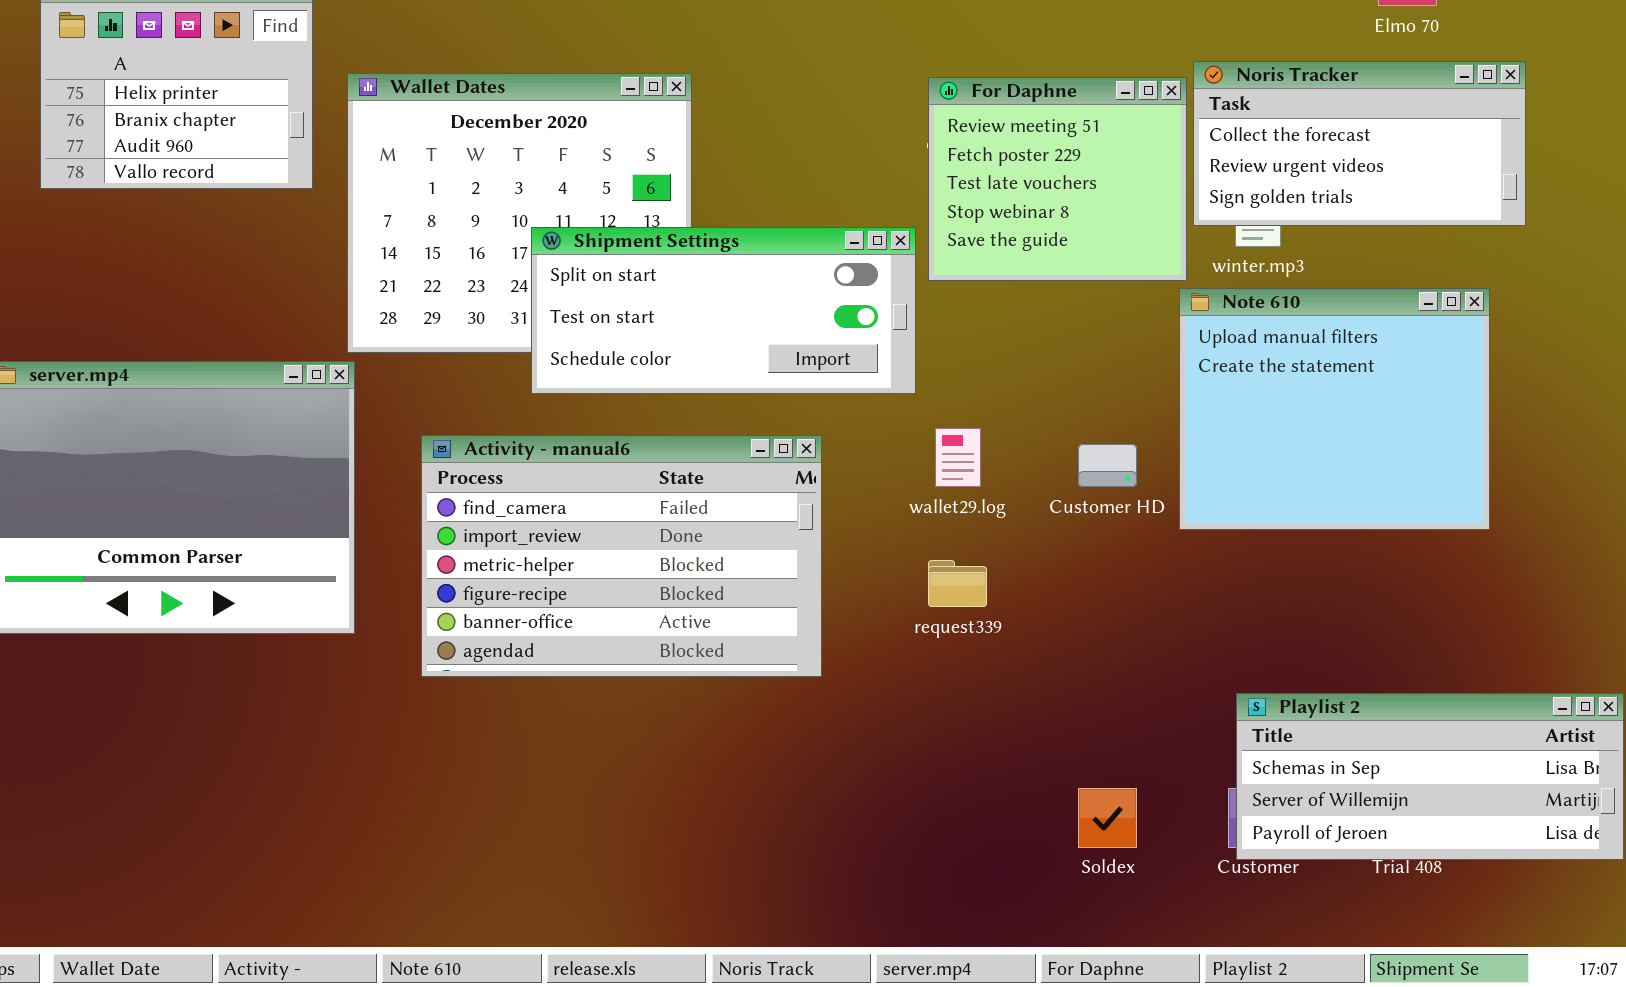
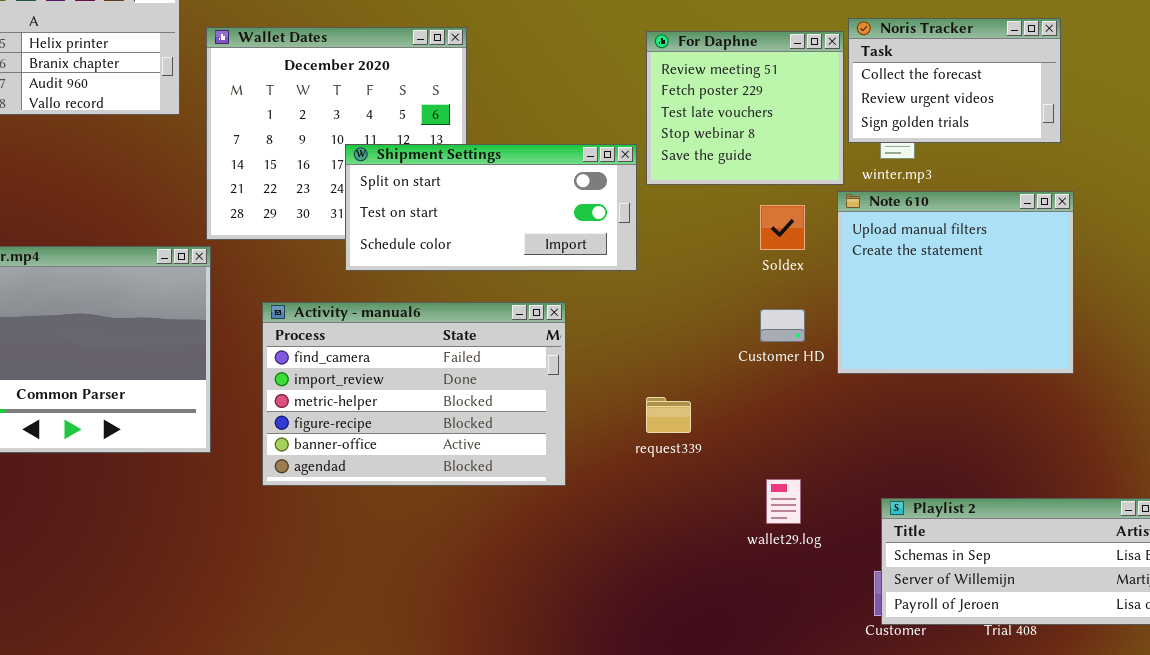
Noris Tracker: [1193,61,1526,226] -> [848,18,1061,143], resized
wallet29.log: [935,428,981,487] -> [766,479,801,524], moved
Soldex: [1078,788,1137,848] -> [760,205,805,250], moved

